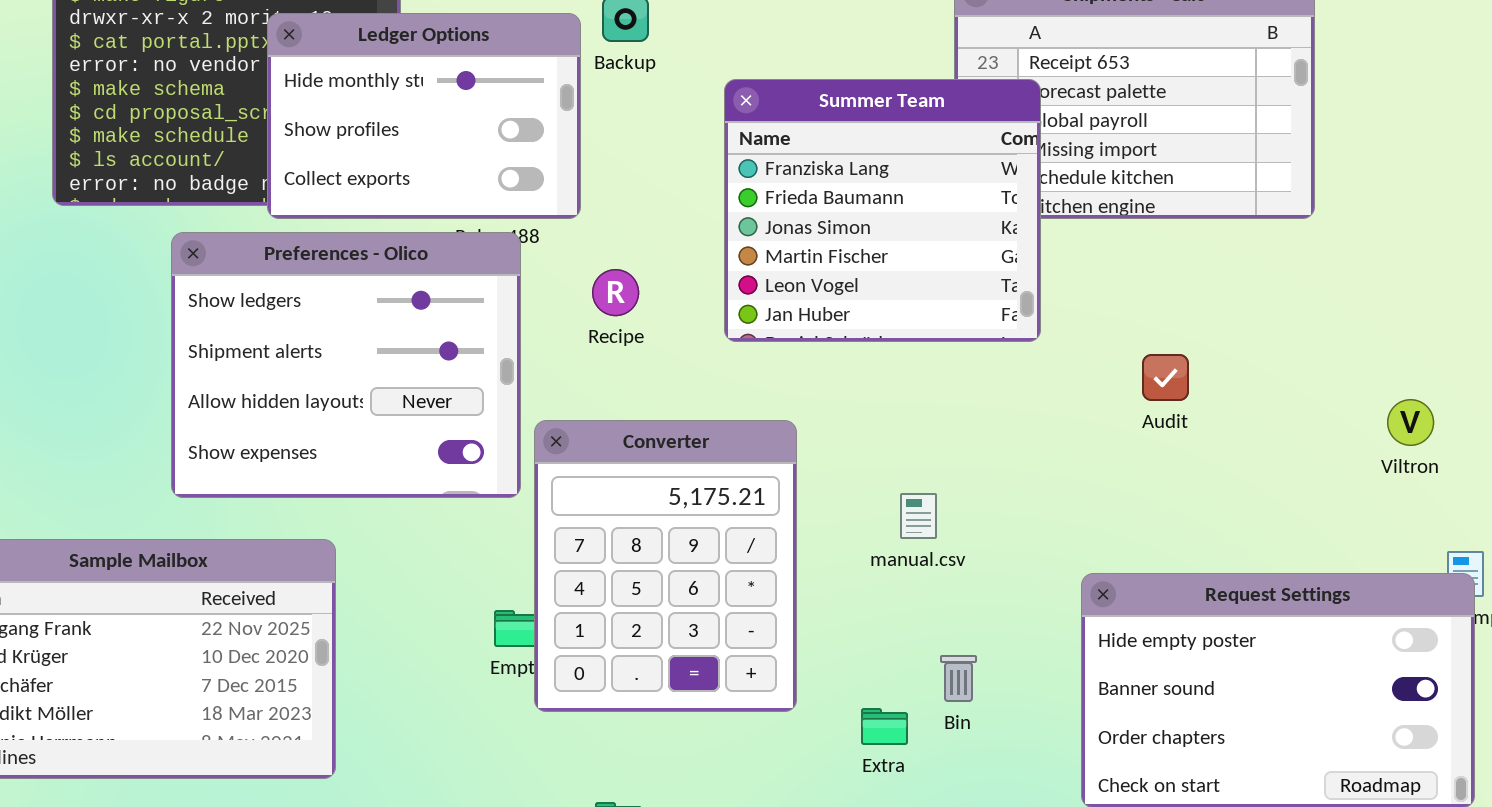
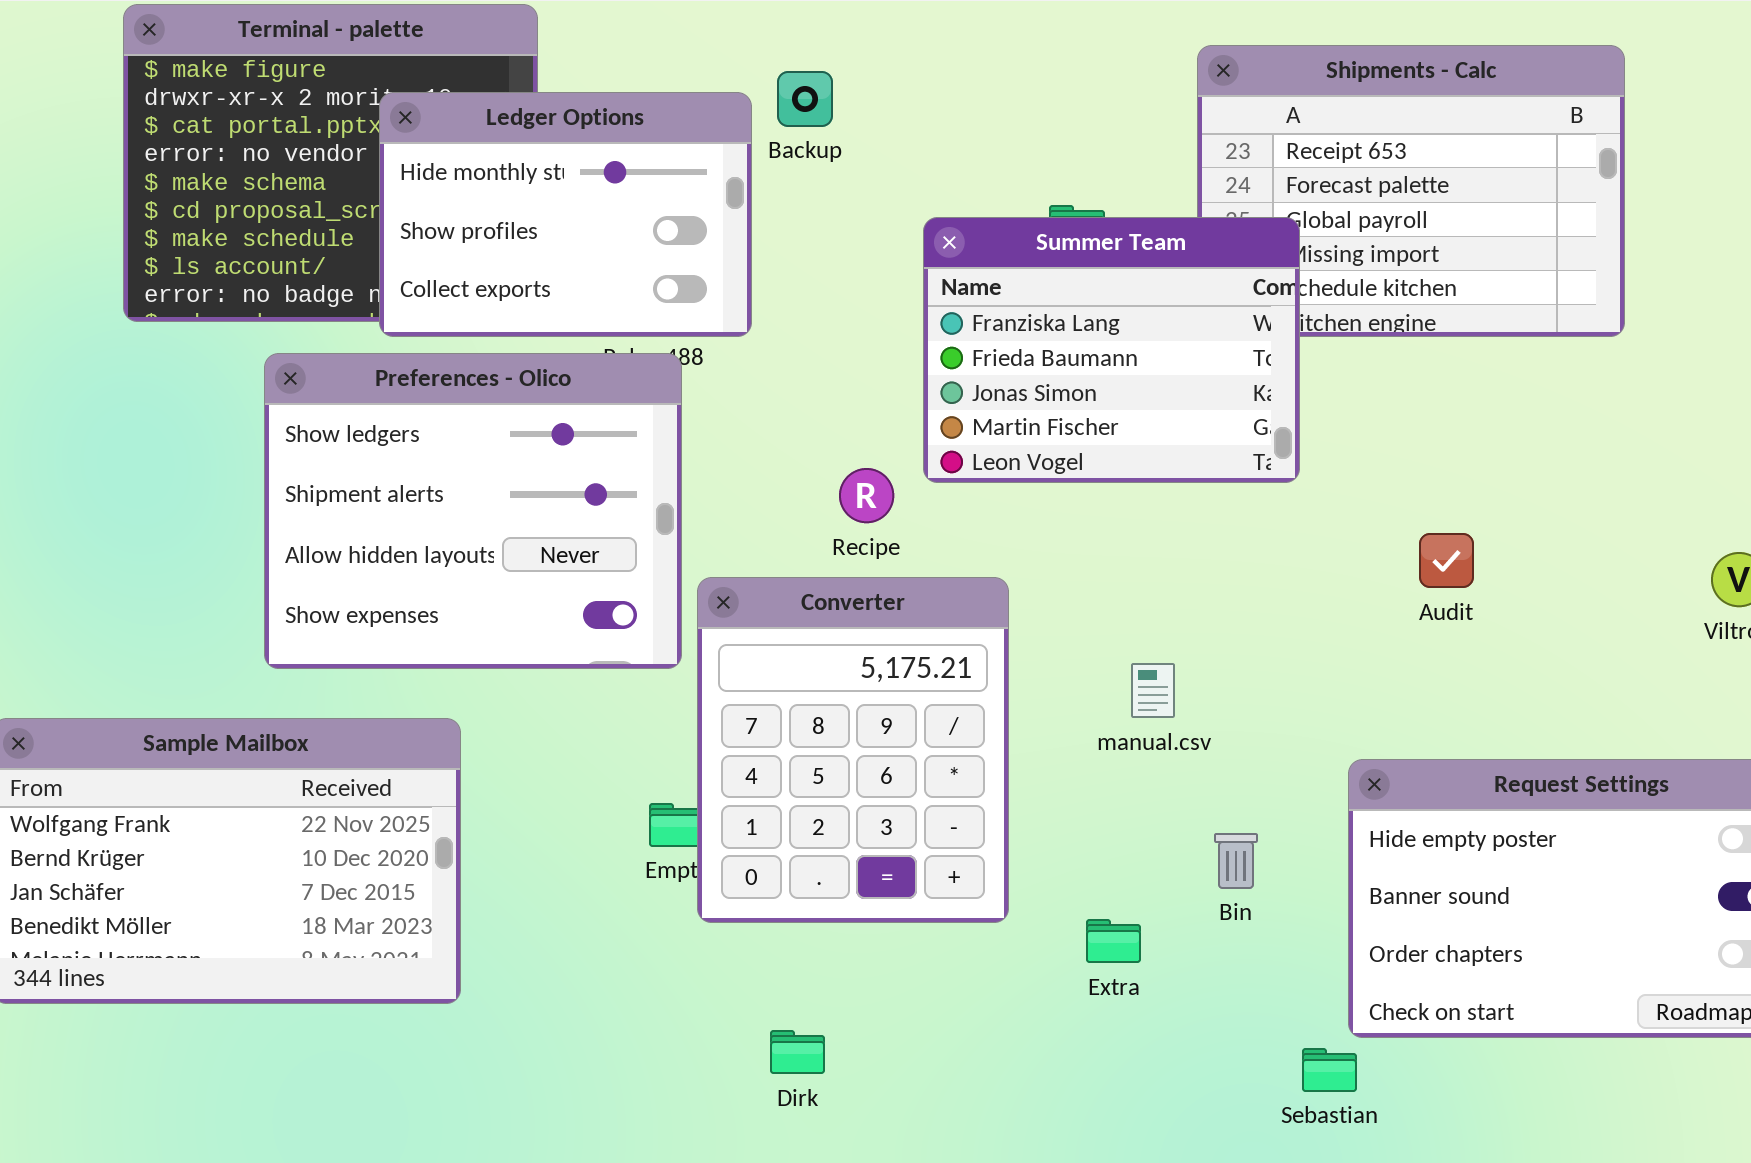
Summer Team: [724,79,1041,342] -> [923,217,1300,483], resized
Recipe: [592,269,639,316] -> [839,468,894,523], moved
Audit: [1142,354,1189,401] -> [1419,533,1474,588], moved
Bin: [940,655,977,702] -> [1214,833,1258,889], moved

